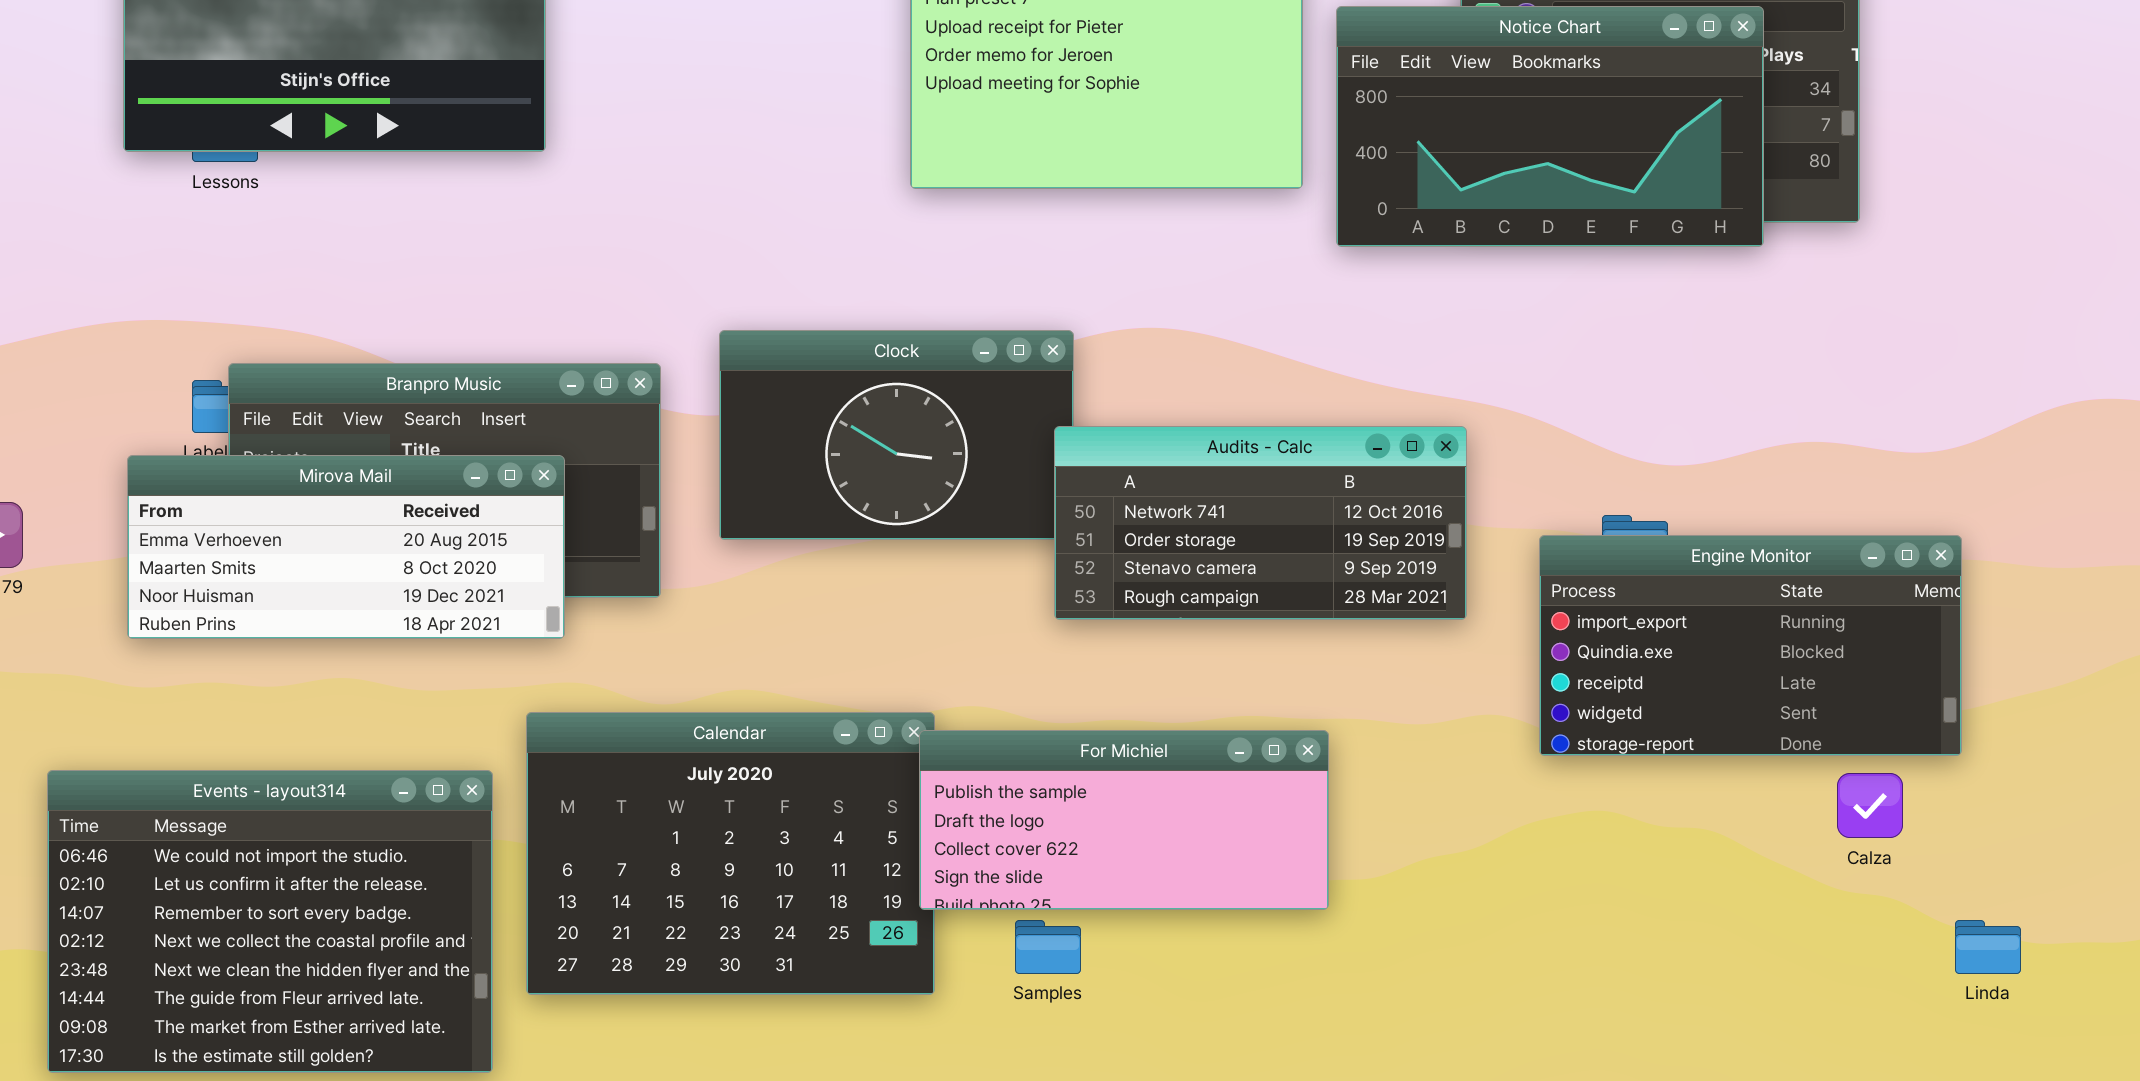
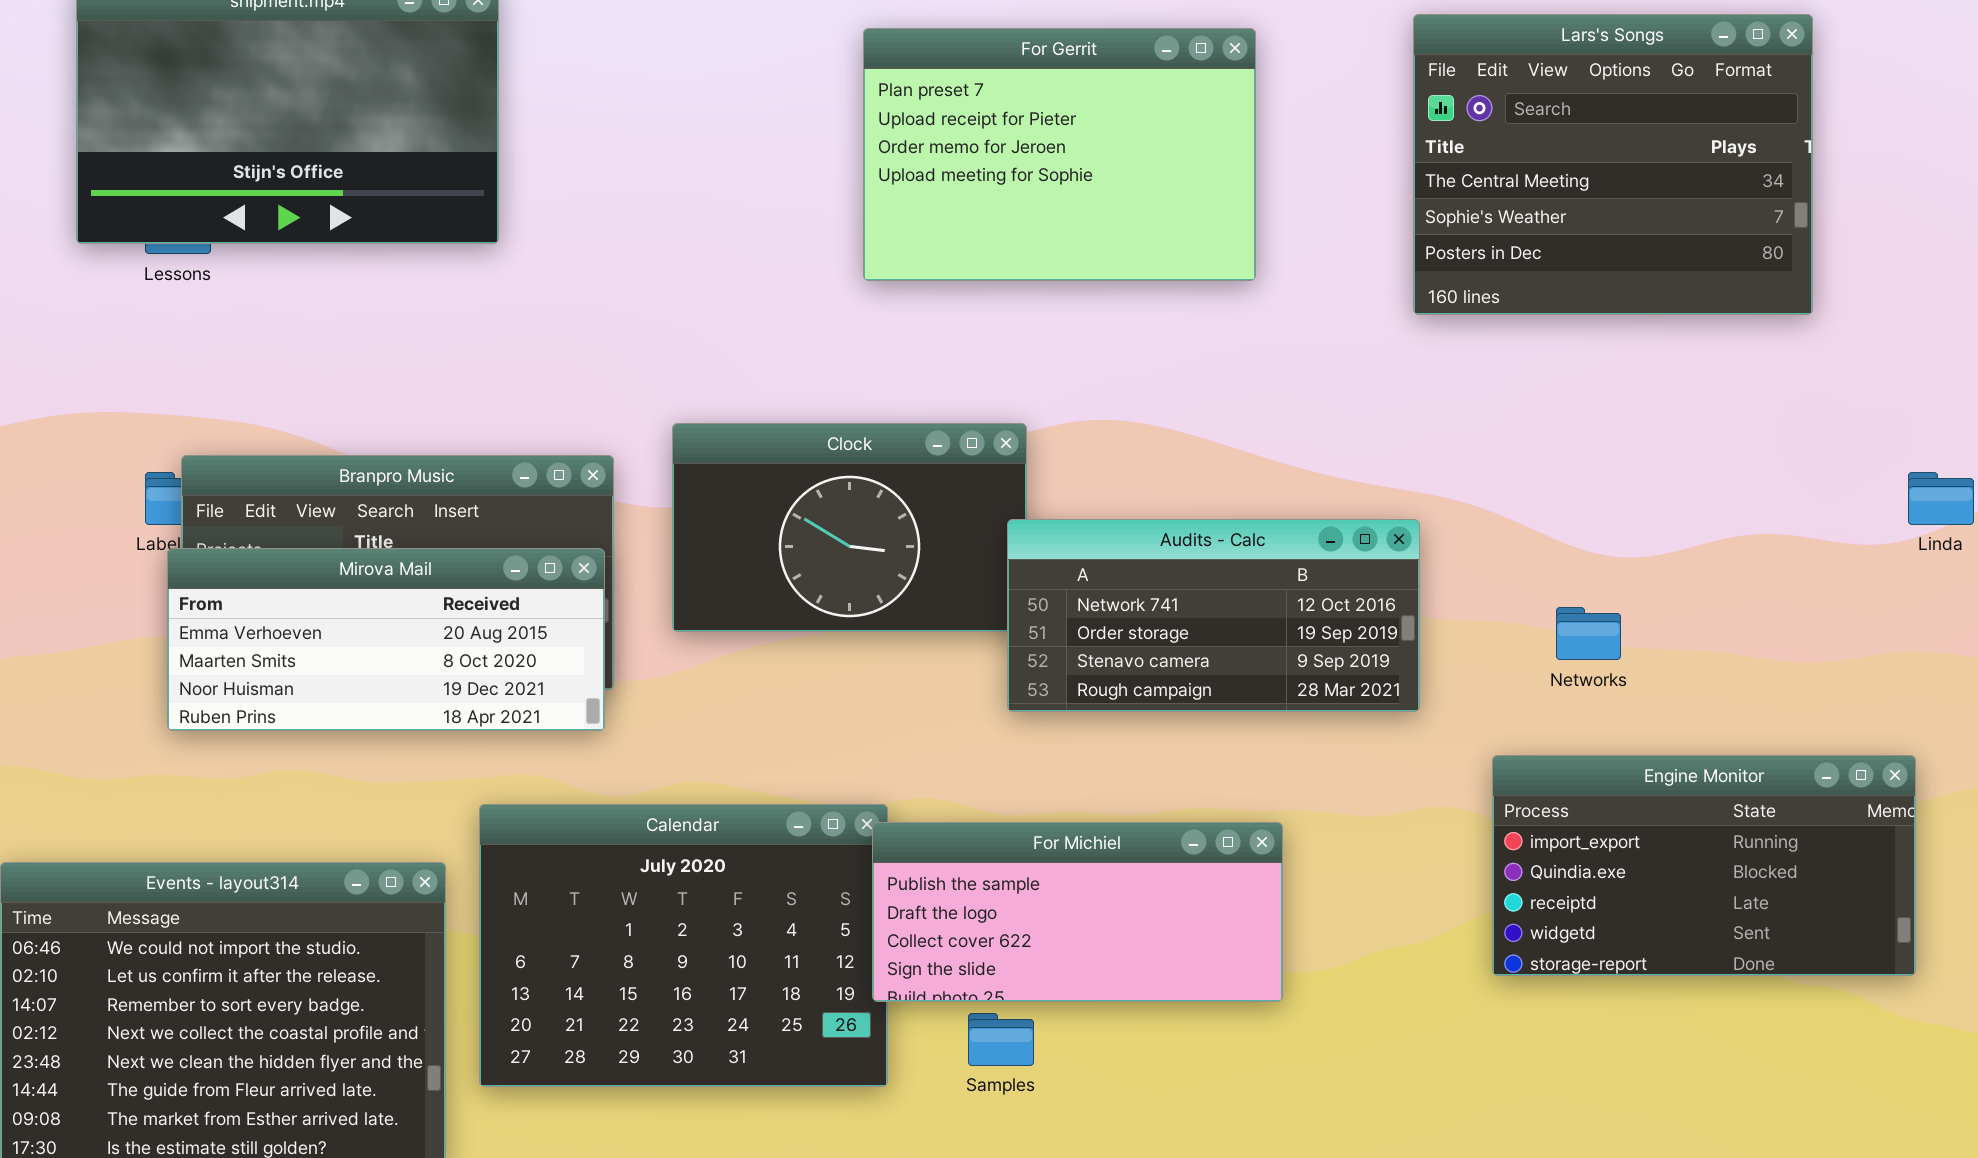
Notice Chart: [1336,6,1764,247] -> none, closed
Mirova Mail: [127,455,565,639] -> [167,548,605,731], moved
Engine Monitor: [1539,535,1962,756] -> [1492,755,1916,976], moved
Linda: [1955,920,2021,974] -> [1908,472,1974,525], moved

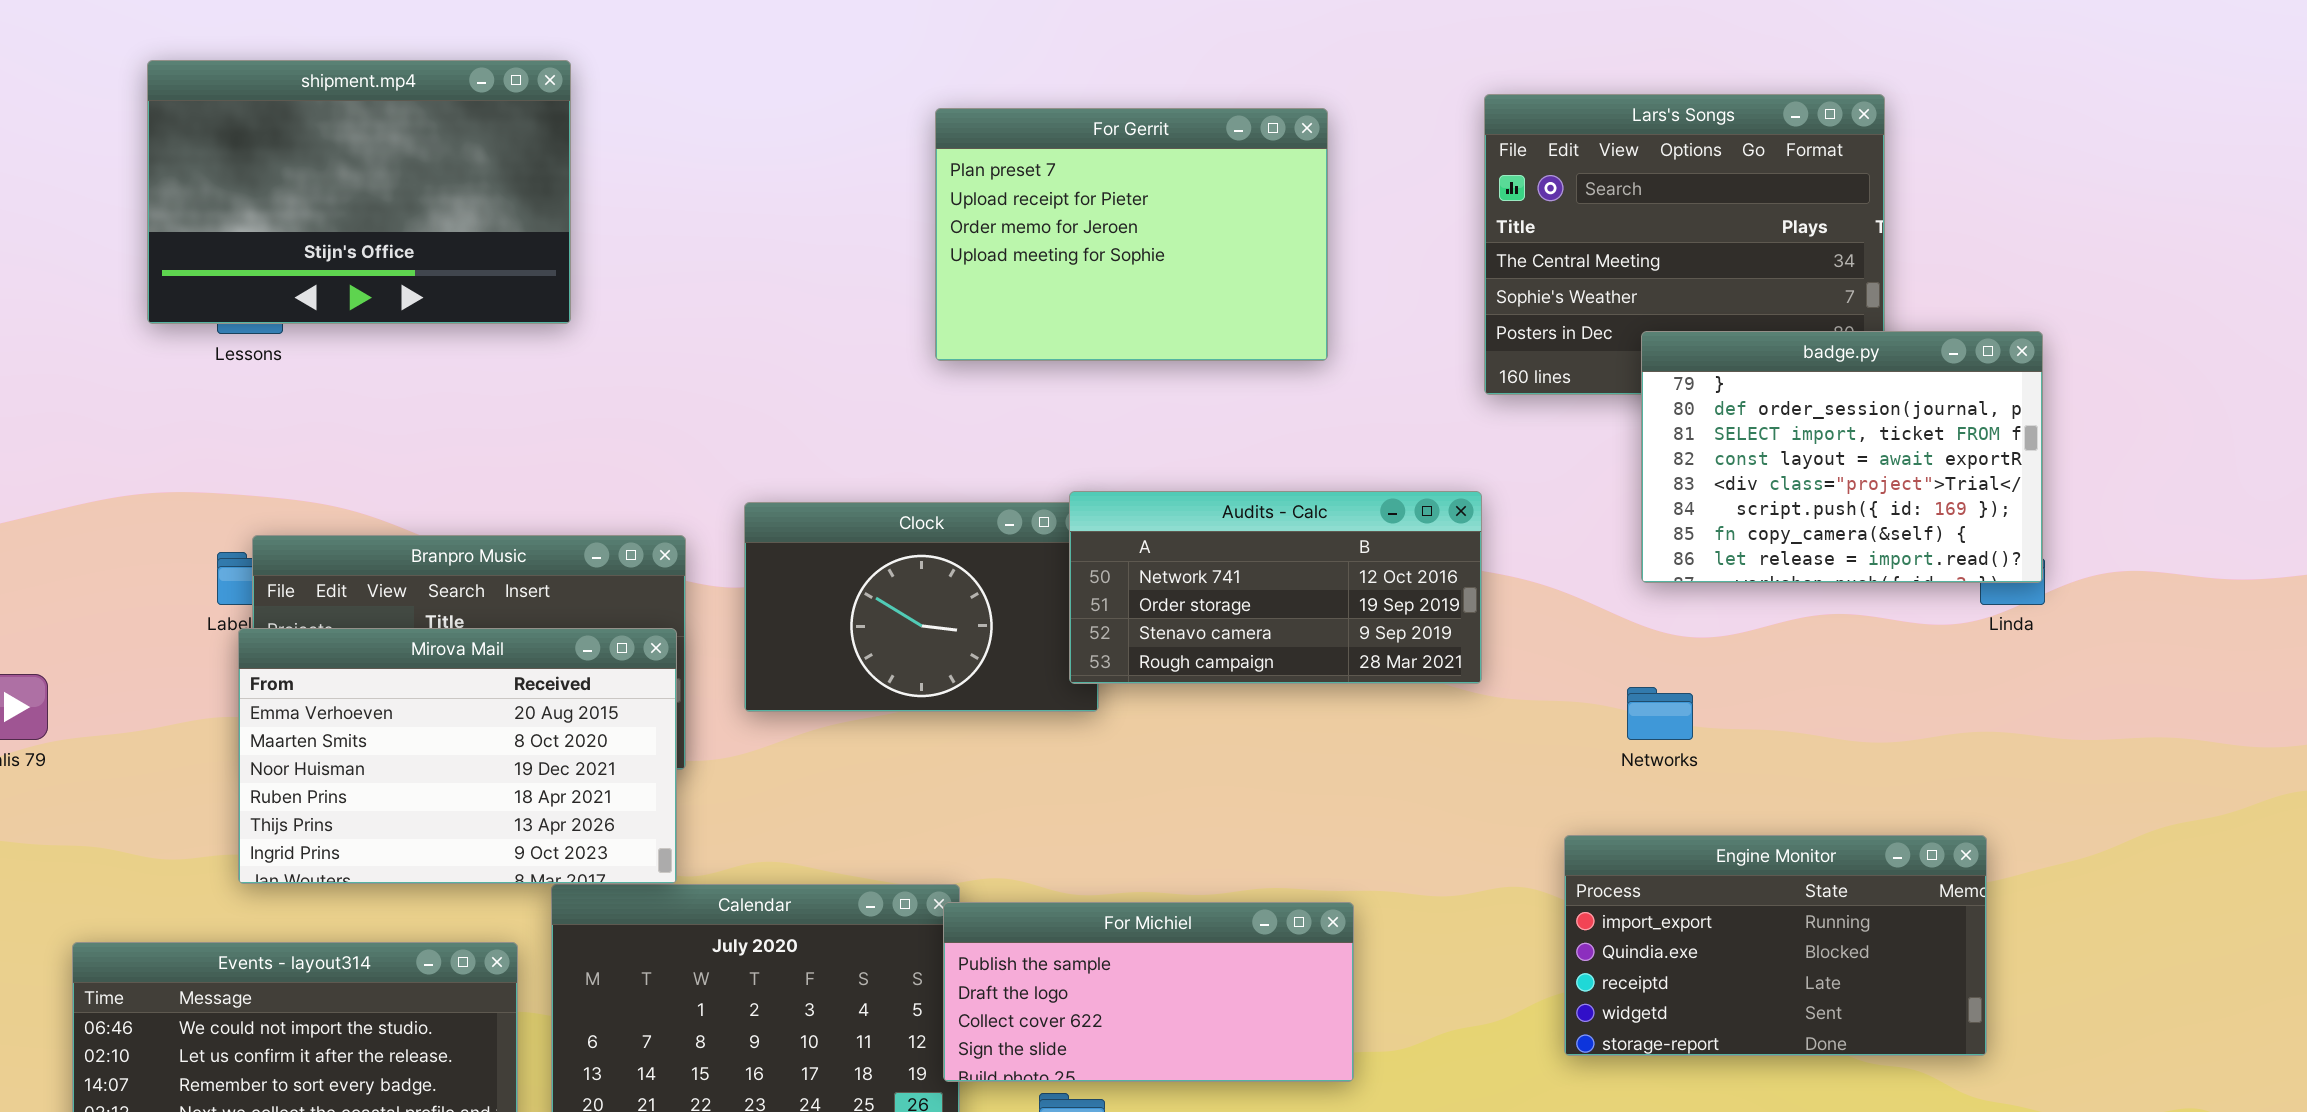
badge.py: none -> [1641,331,2043,583], opened
Audits - Calc: [1007,519,1420,712] -> [1069,491,1482,684], moved
Mirova Mail: [167,548,605,731] -> [238,628,677,884], resized

